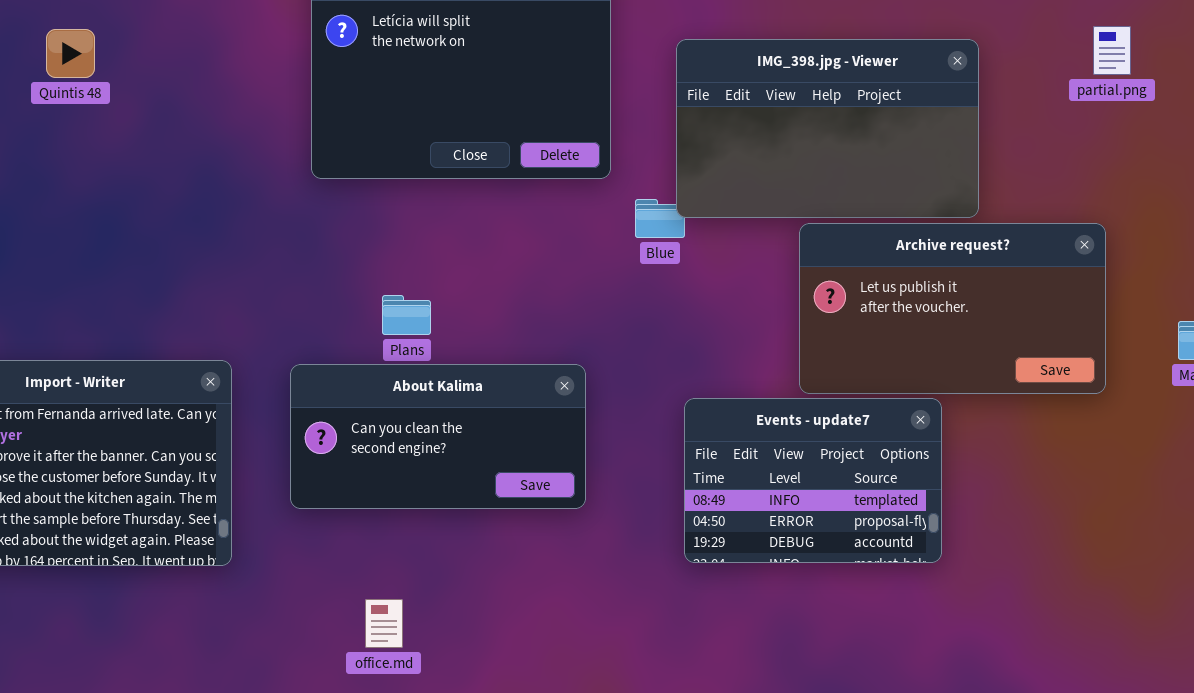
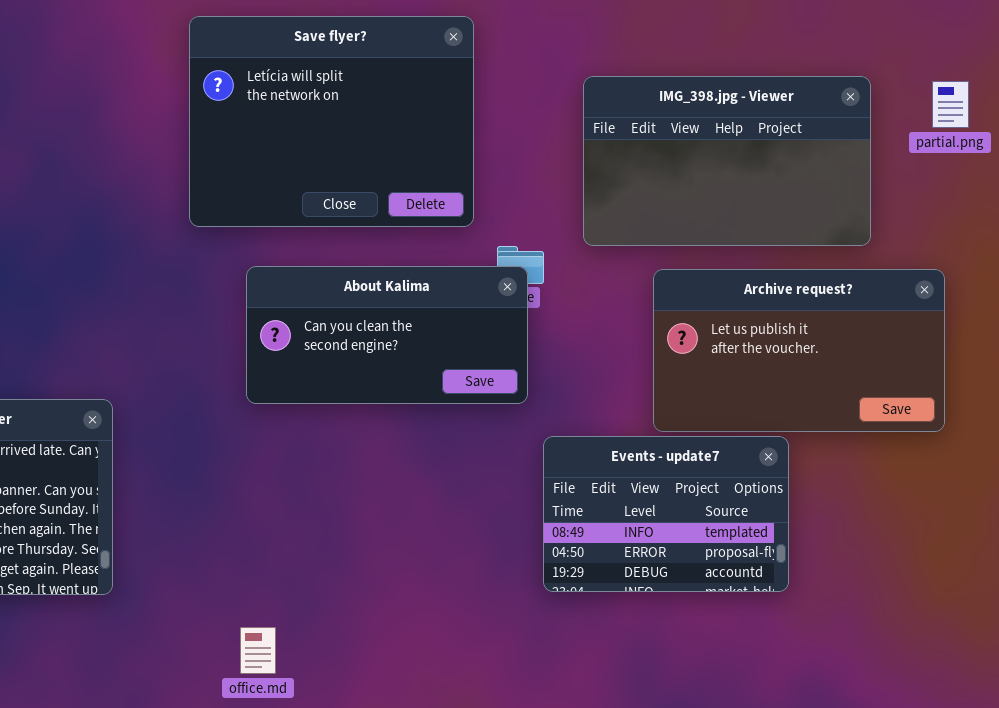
IMG_398.jpg - Viewer: [676,39,979,218] -> [583,76,871,246], moved
About Kalima: [290,364,586,509] -> [246,266,528,404], moved

